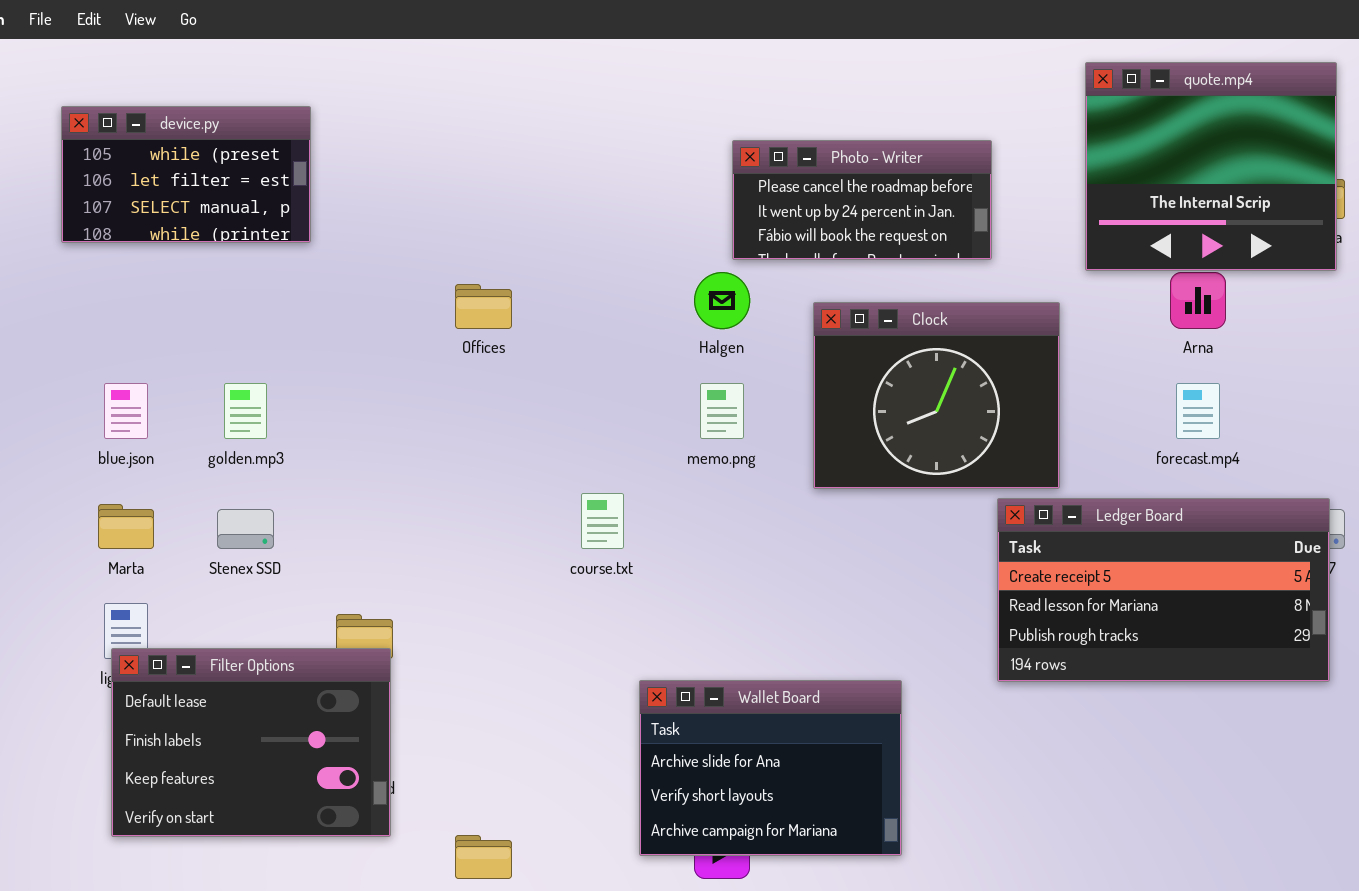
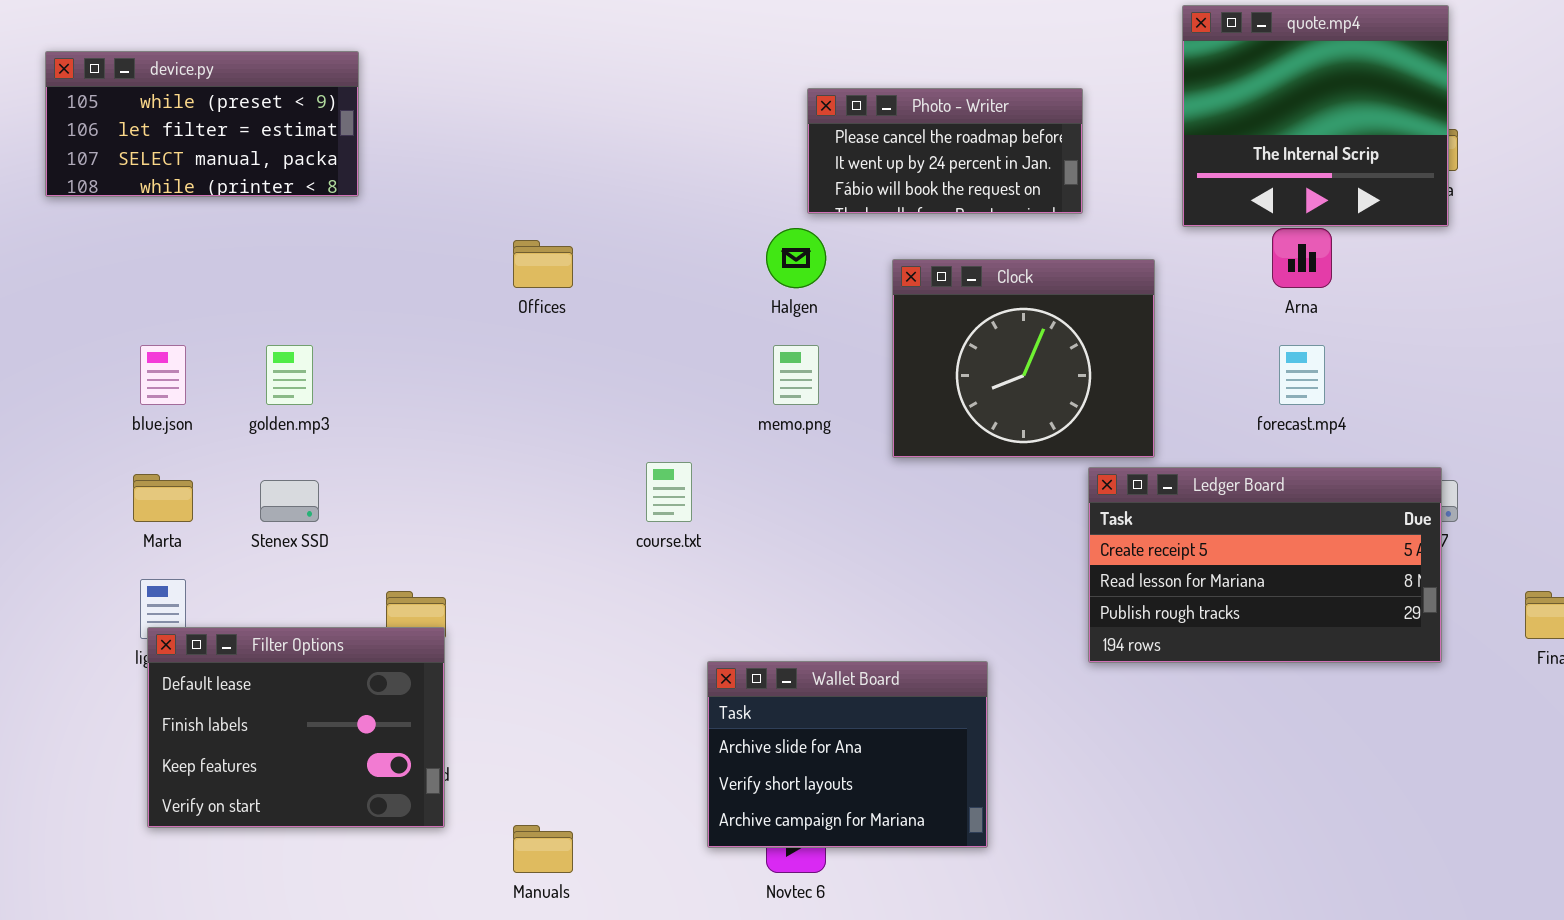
device.py: [61,106,311,243] -> [45,51,359,197], resized

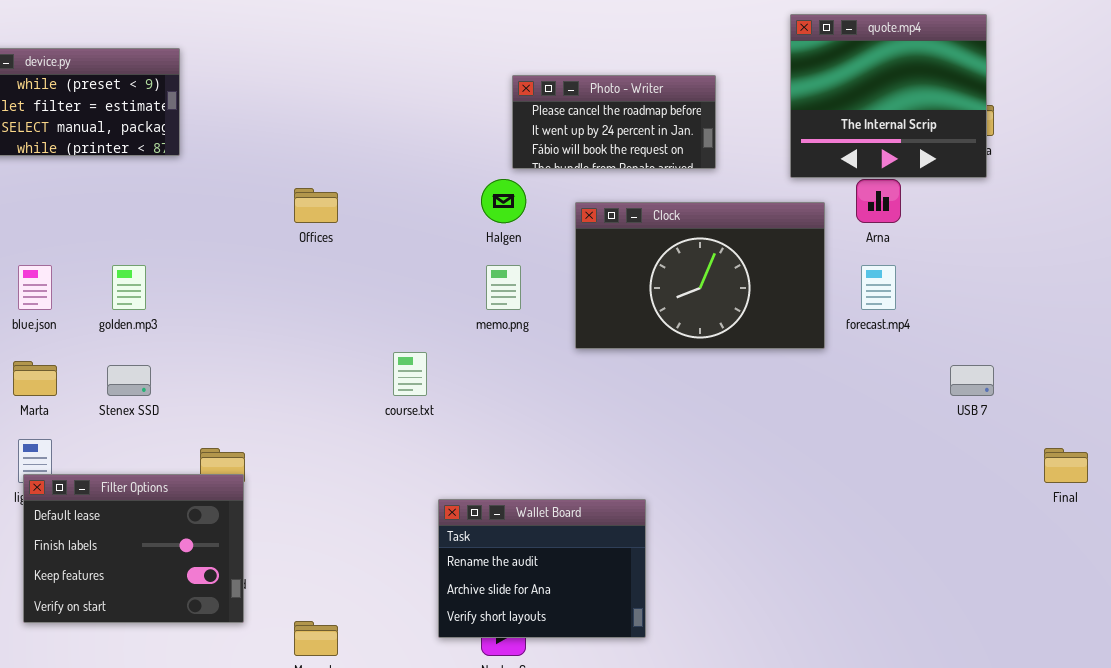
Clock: [892,259,1155,458] -> [575,202,825,349], resized
Ledger Board: [1088,467,1442,663] -> none, closed
Wallet Board: [707,661,988,848] -> [438,499,646,638], scrolled up 1 row

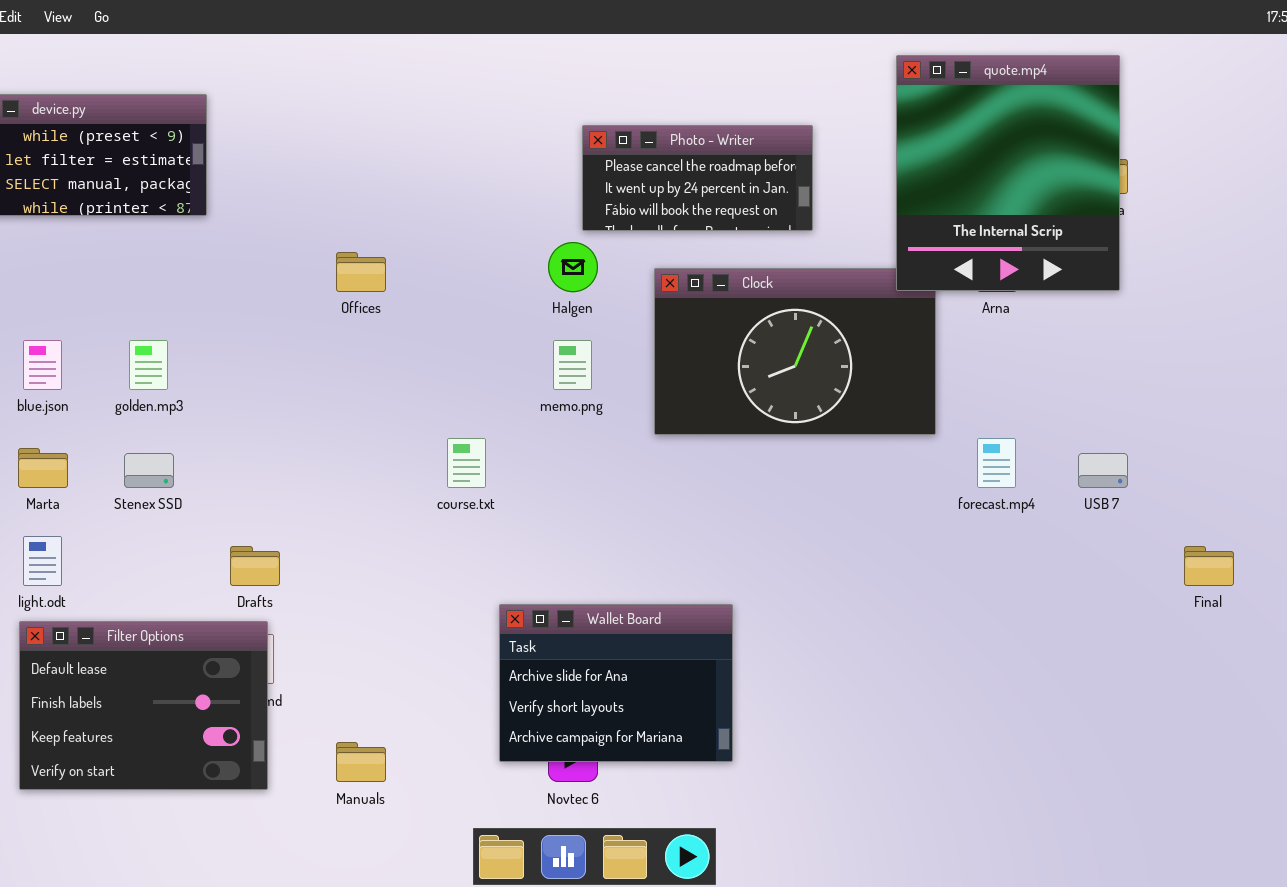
quote.mp4: [790,14,987,178] -> [896,55,1120,291], resized
forecast.mp4: [861,265,896,310] -> [977,438,1016,488], moved
Filter Options: [23,474,244,623] -> [19,621,268,790], moved
Wallet Board: [438,499,646,638] -> [499,604,733,762], scrolled down 1 row

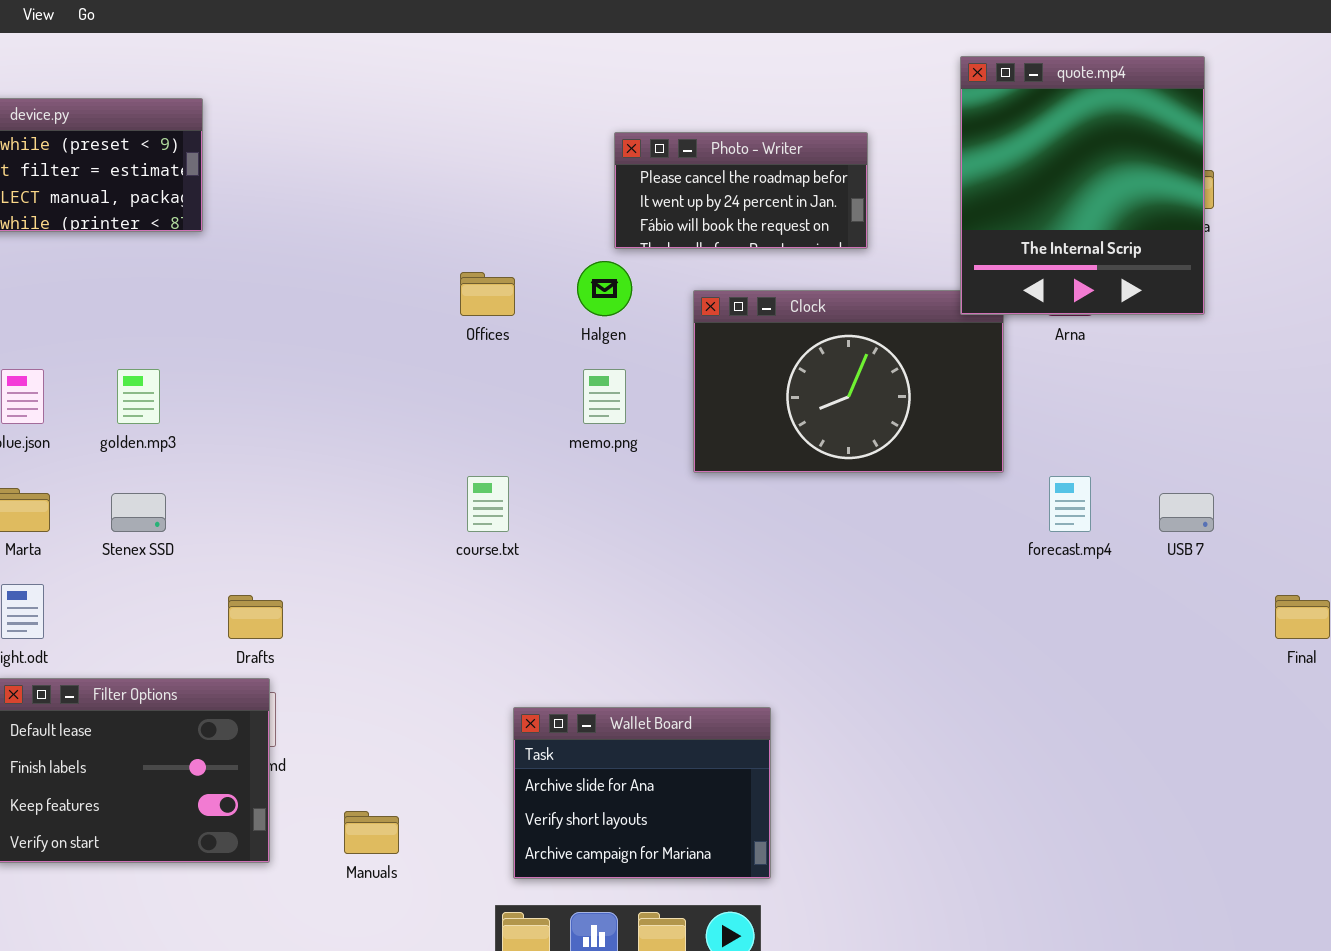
Offices: [336,252,386,292] -> [460,272,515,316], moved
Wallet Board: [499,604,733,762] -> [513,707,771,879], moved

